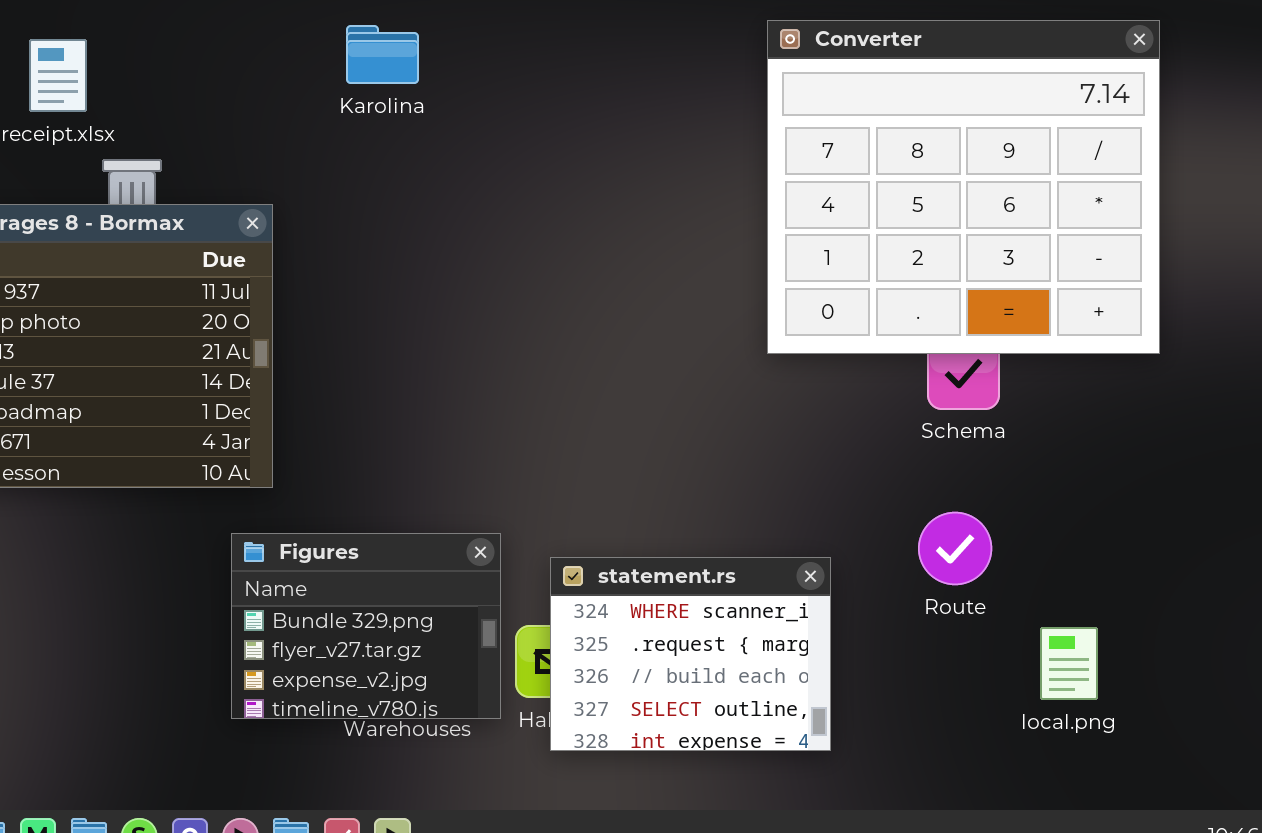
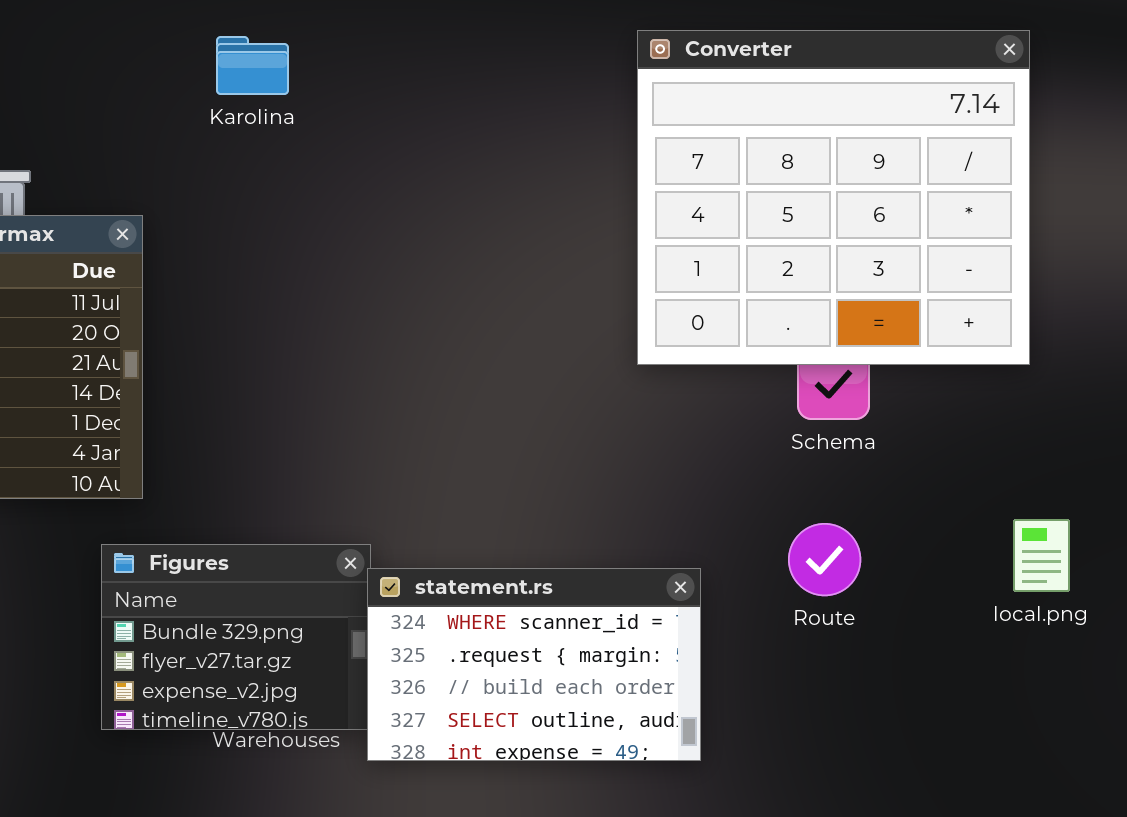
statement.rs: [550,557,831,751] -> [367,568,701,761], resized
local.png: [1040,627,1098,700] -> [1013,519,1070,592], moved

